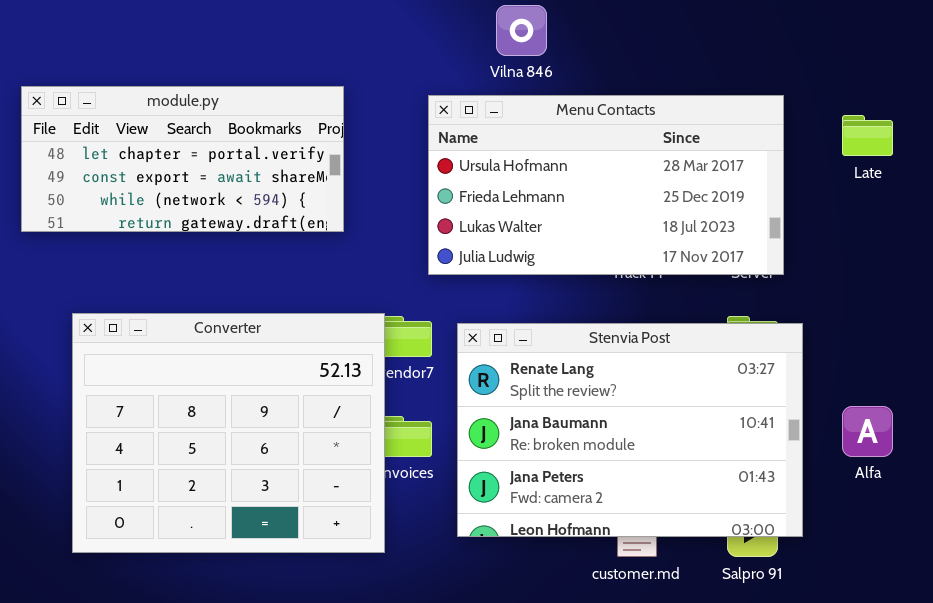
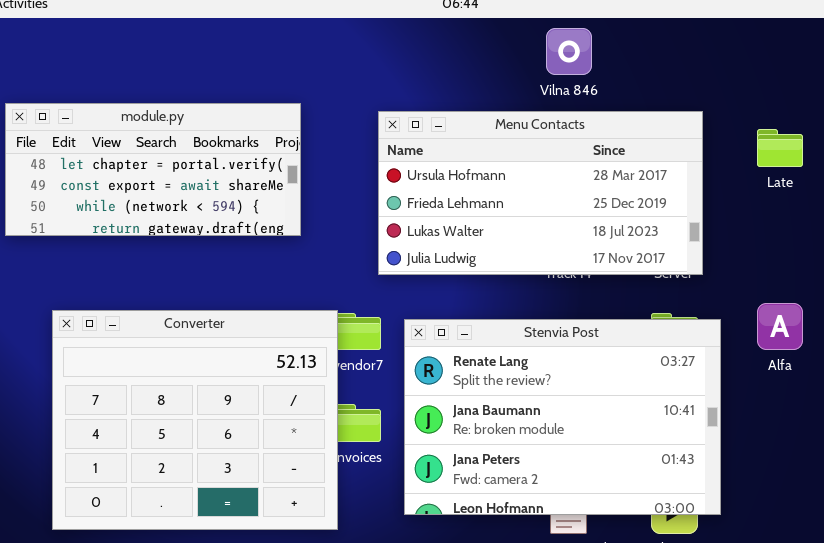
Vilna 846: [496,5,547,56] -> [546,28,592,75], moved
Alfa: [842,406,893,457] -> [757,303,803,350], moved

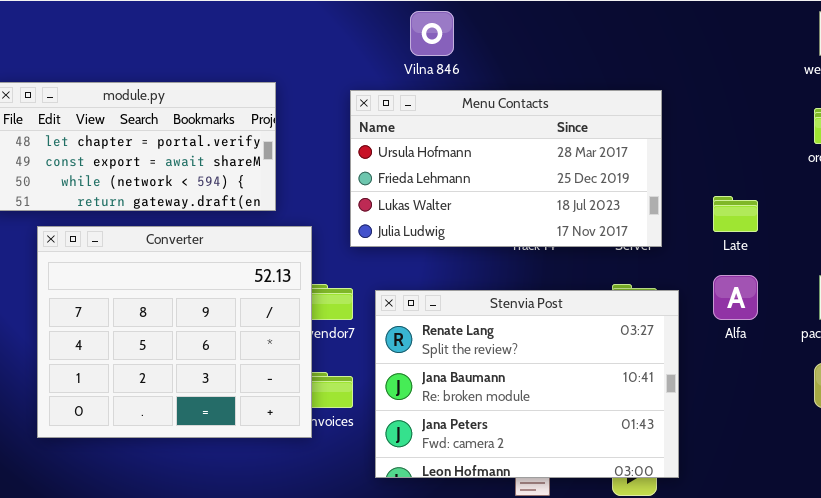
Vilna 846: [546,28,592,75] -> [410,11,454,56], moved
Late: [757,129,803,167] -> [713,196,758,232], moved
Converter: [52,310,338,530] -> [37,226,312,438], moved

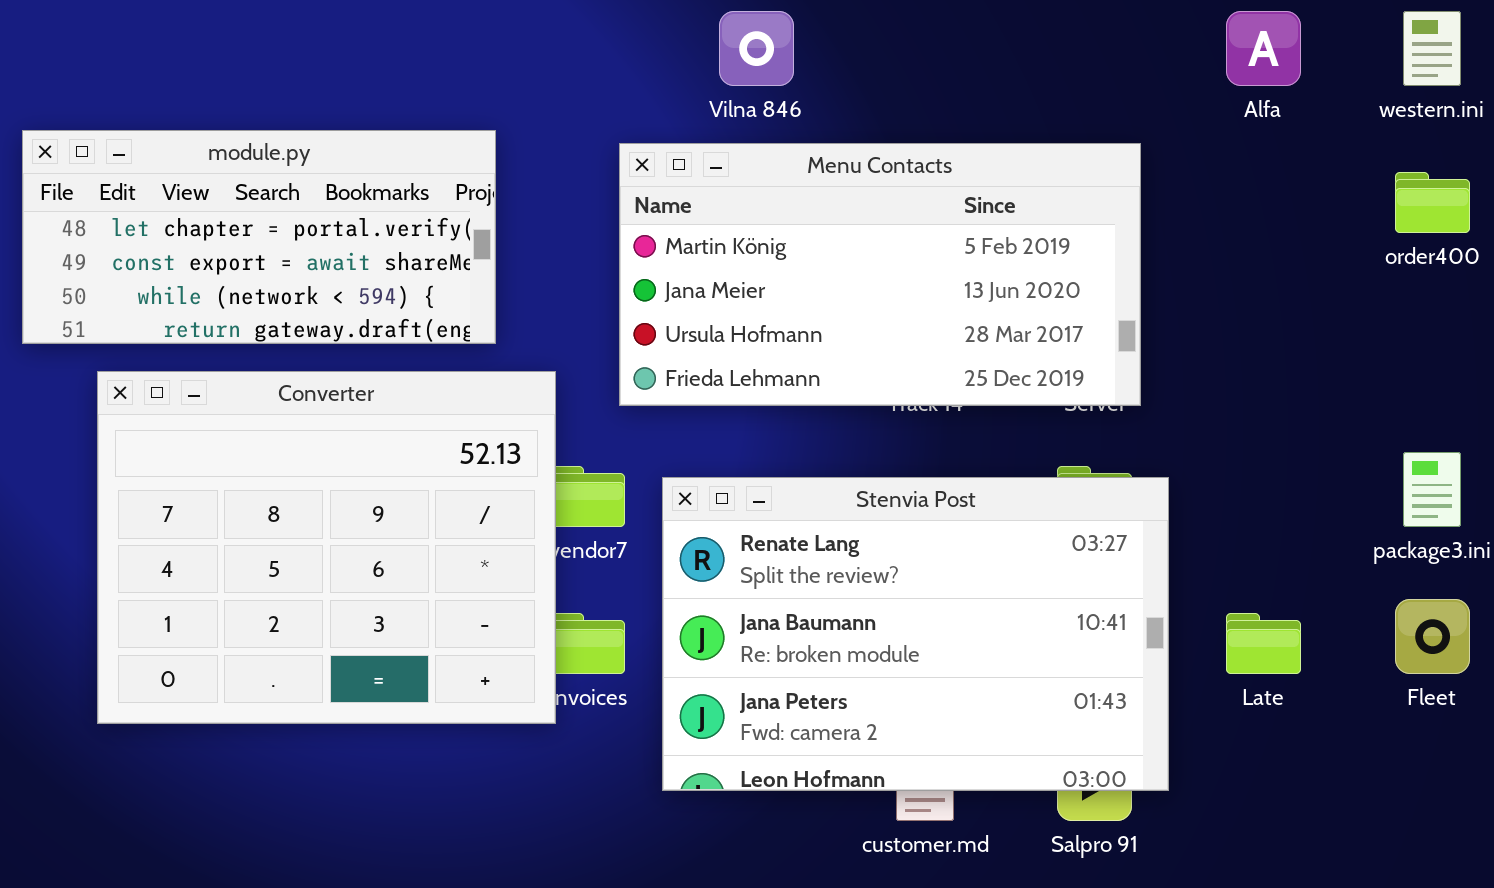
Menu Contacts: [350,90,662,247] -> [619,143,1141,406], scrolled up 2 rows
Late: [713,196,758,232] -> [1226,613,1301,674], moved
Alfa: [713,275,758,320] -> [1226,11,1301,86], moved

